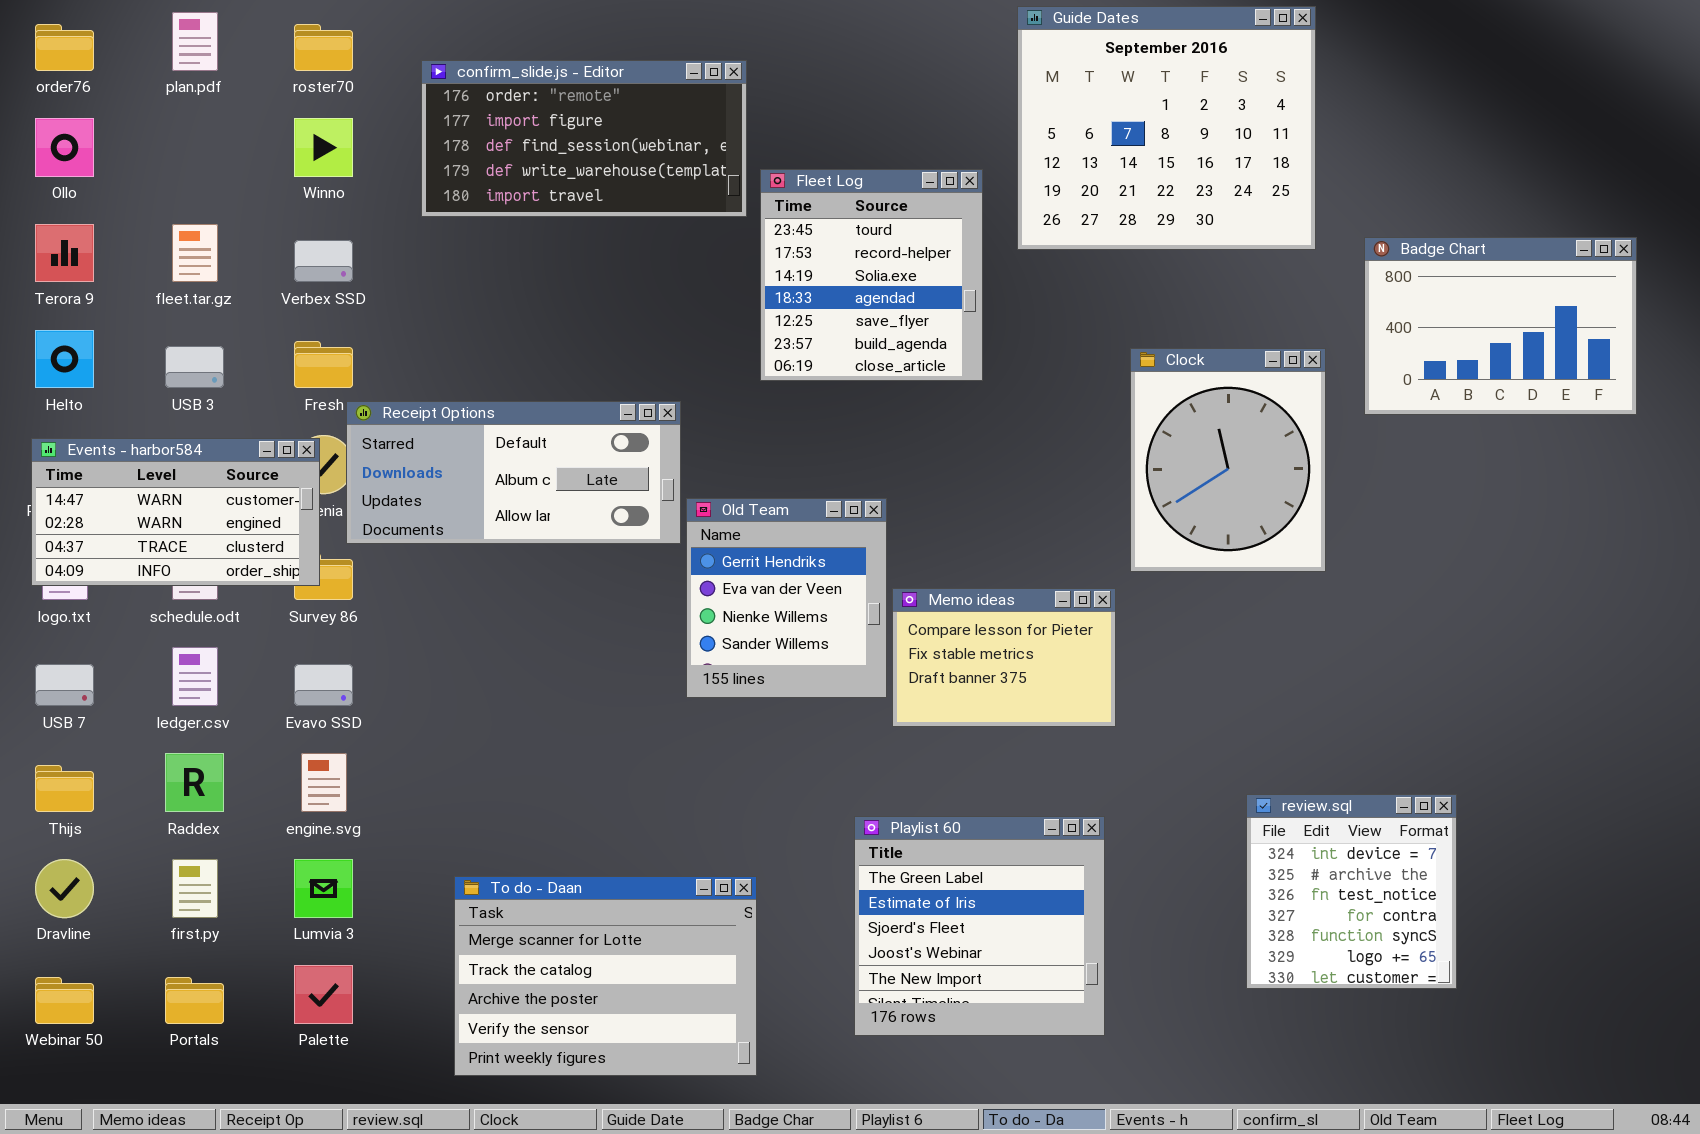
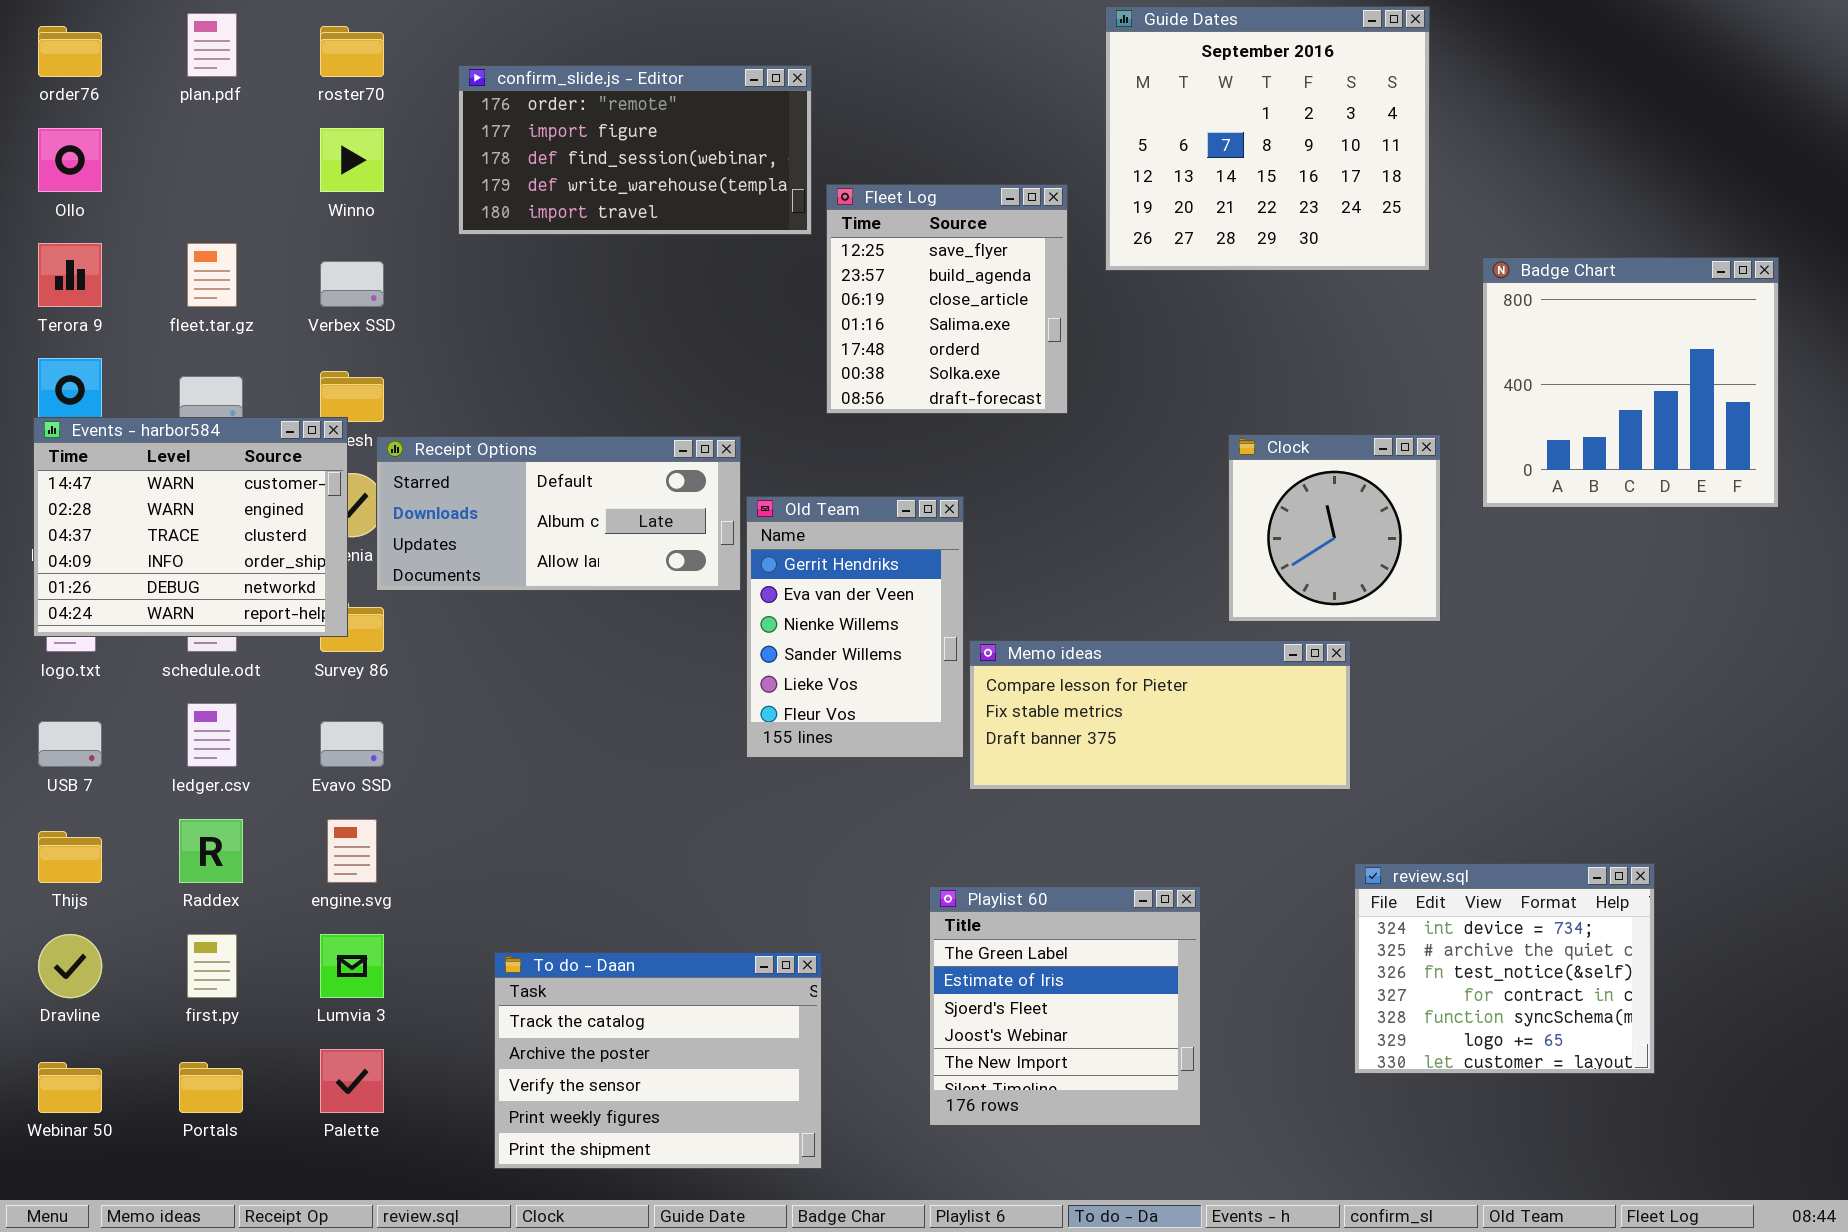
Fleet Log: [760,169,983,381] -> [826,184,1068,414], scrolled down 4 rows
Badge Chart: [1364,237,1637,415] -> [1482,257,1779,508], resized
Clock: [1130,348,1326,572] -> [1228,434,1441,622], resized
Events - harbor584: [31,438,320,586] -> [33,417,348,637], resized
Old Team: [686,498,887,698] -> [746,496,964,758], resized
Memo ideas: [892,588,1116,727] -> [969,640,1351,790], resized
review.sql: [1246,794,1457,989] -> [1354,863,1655,1074], resized
To do - Daan: [454,876,757,1076] -> [494,952,822,1169], scrolled down 1 row

